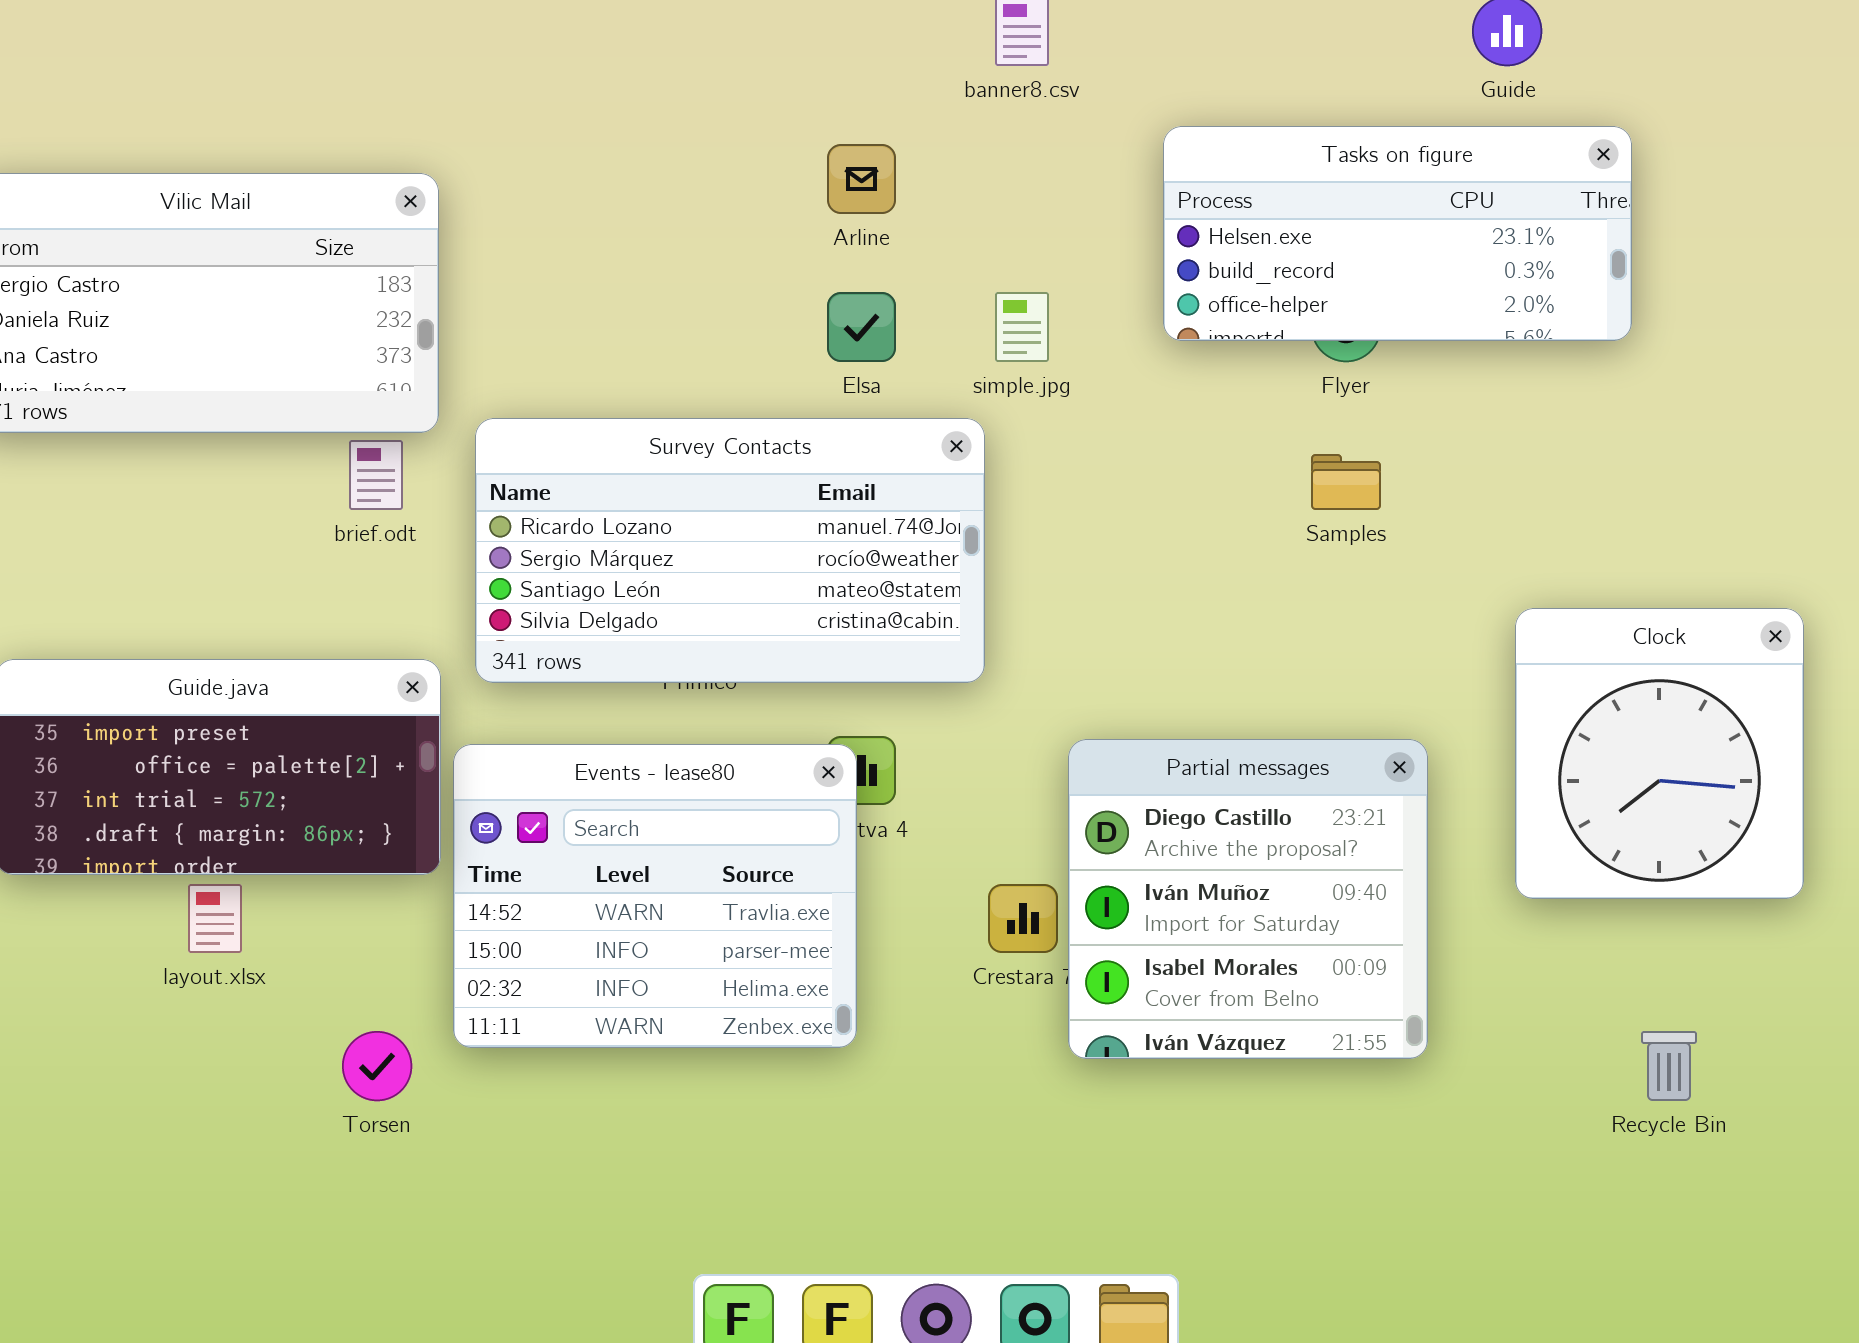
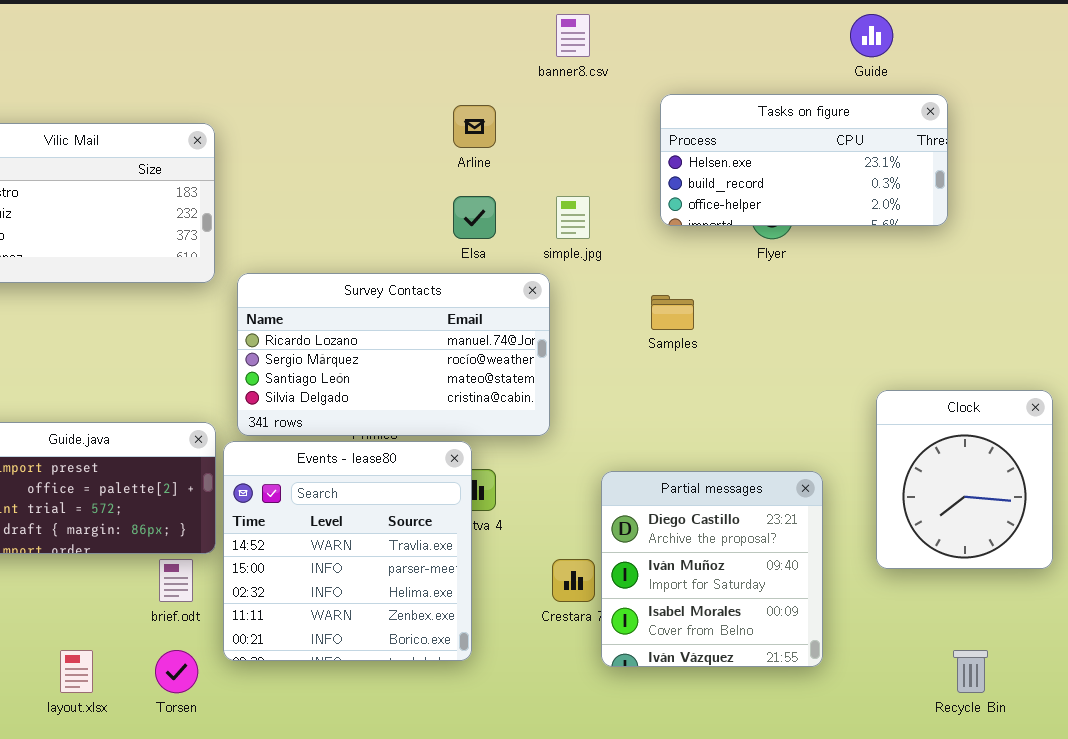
brief.odt: [349,440,403,510] -> [159,559,193,602], moved
Samples: [1311,454,1381,510] -> [651,295,694,330], moved
Events - lease80: [453,744,857,1048] -> [223,441,472,661], resized
layout.xlsx: [188,884,242,953] -> [60,650,93,693], moved

